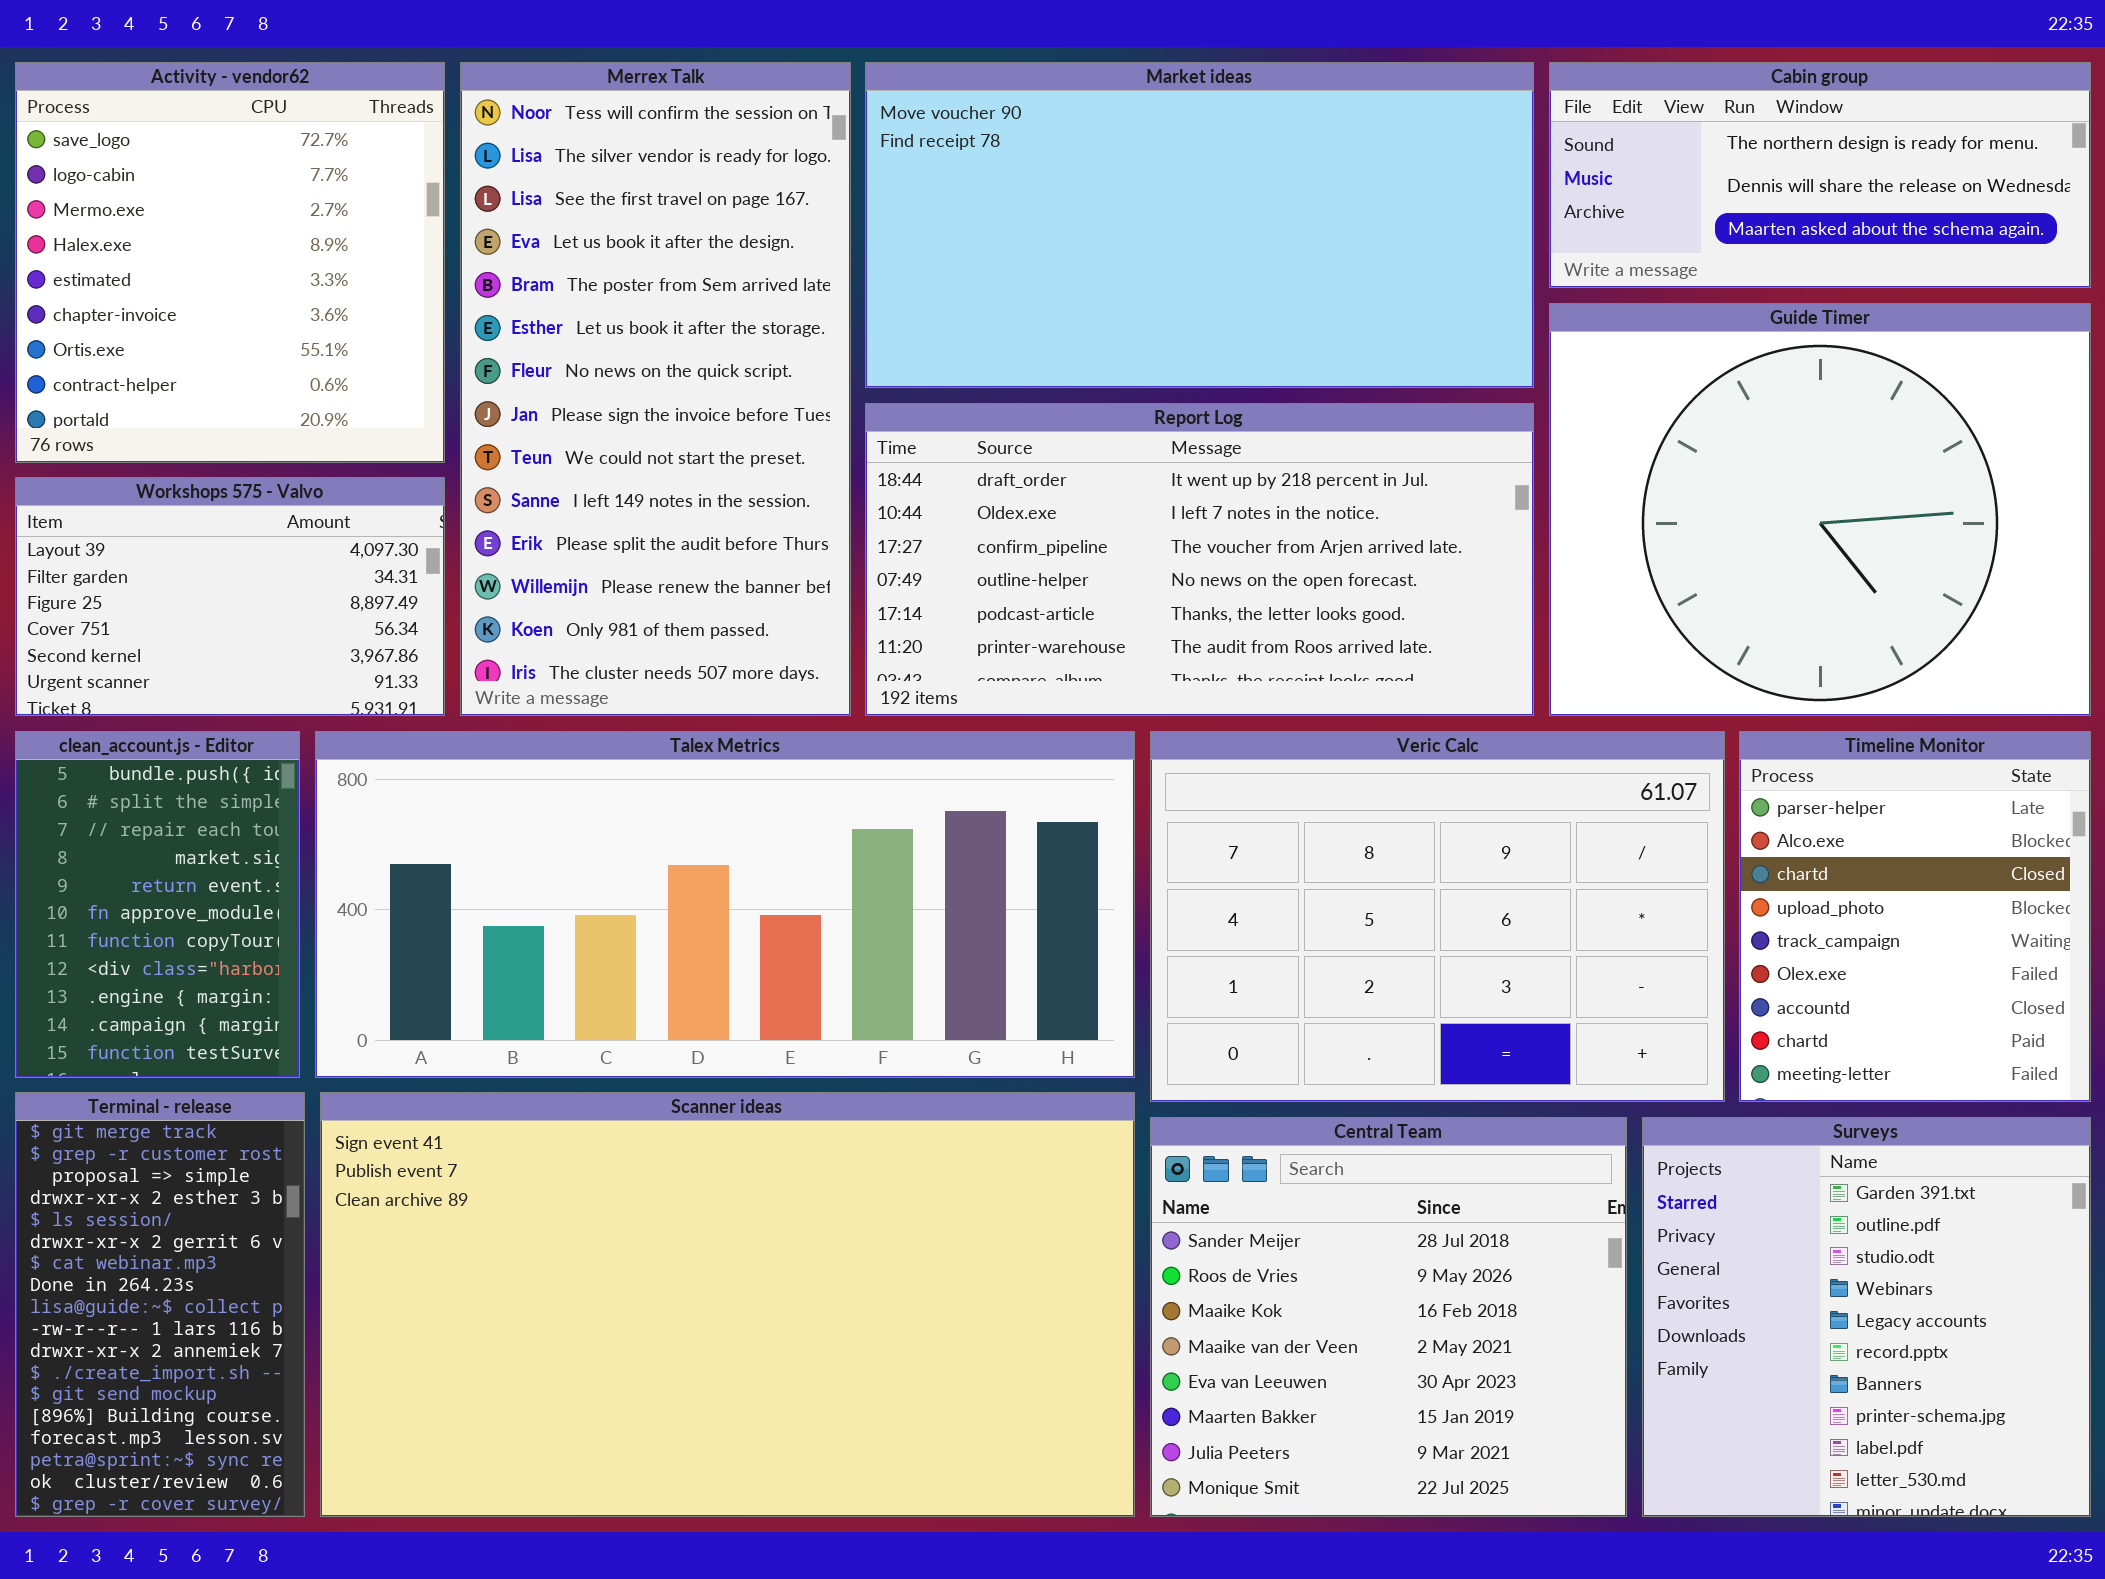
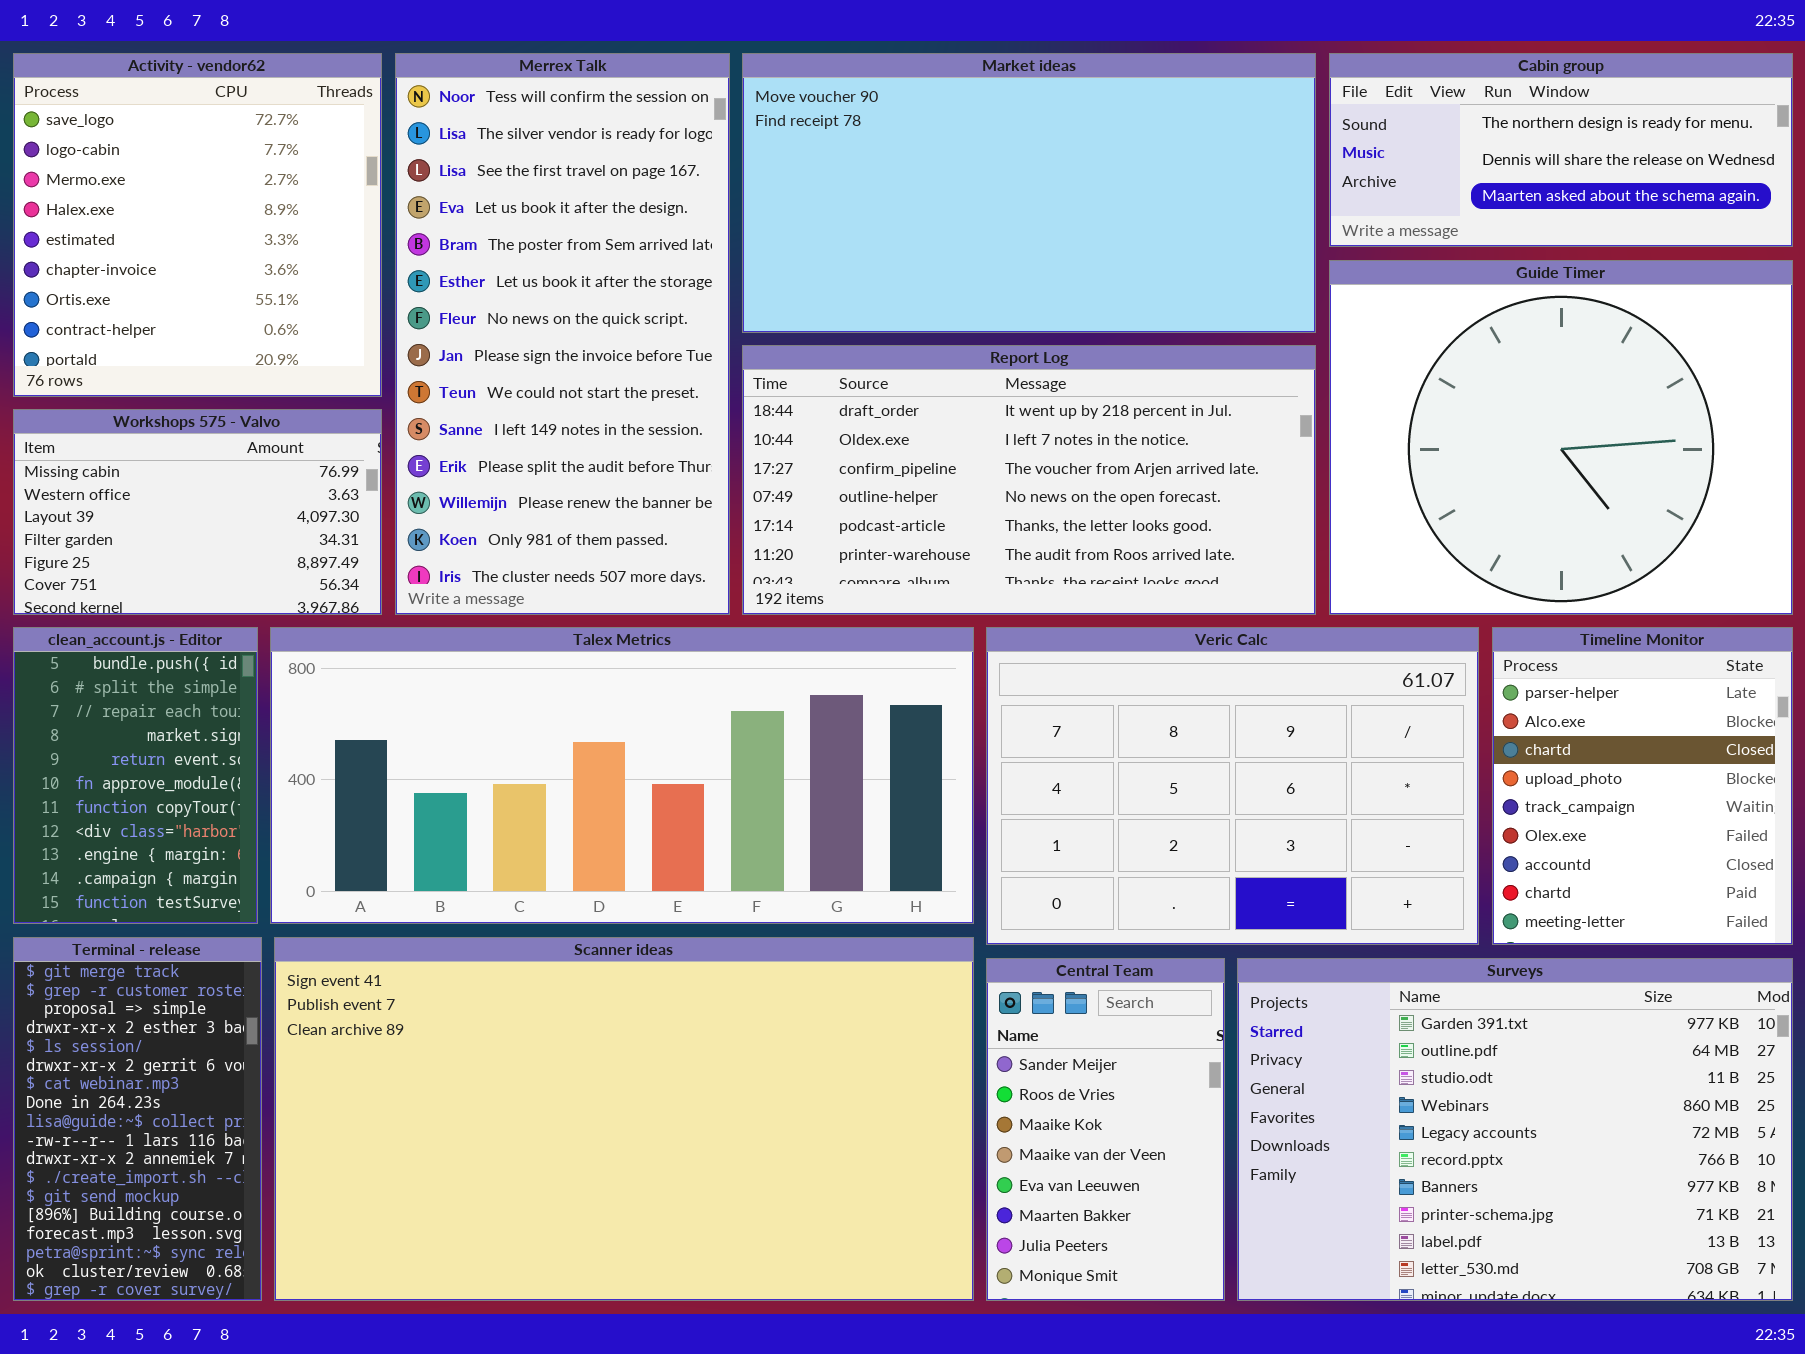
Workshops 575 - Valvo: [15,477,445,716] -> [13,409,382,615], scrolled up 2 rows
Central Team: [1150,1117,1627,1517] -> [986,958,1225,1301], resized
Surveys: [1642,1117,2091,1517] -> [1237,958,1793,1301], resized

